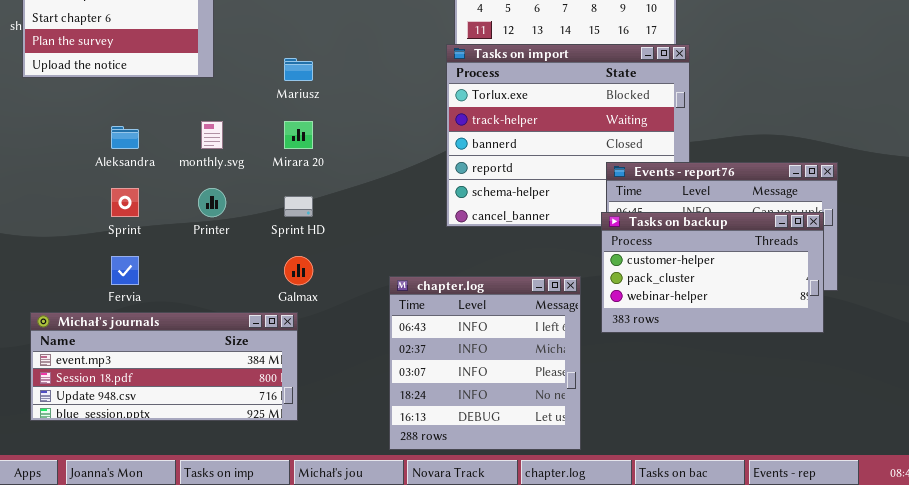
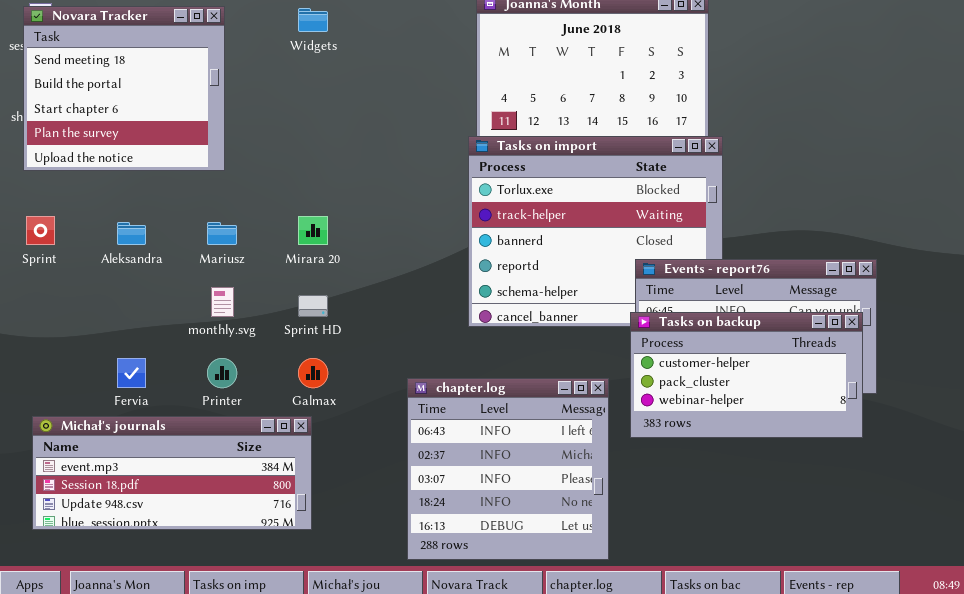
Mariusz: [284,58,313,81] -> [207,222,237,245], moved
monthly.svg: [201,121,223,149] -> [211,287,234,317], moved
Sprint: [111,188,139,217] -> [26,216,55,245], moved
Printer: [198,188,226,217] -> [207,358,237,388], moved

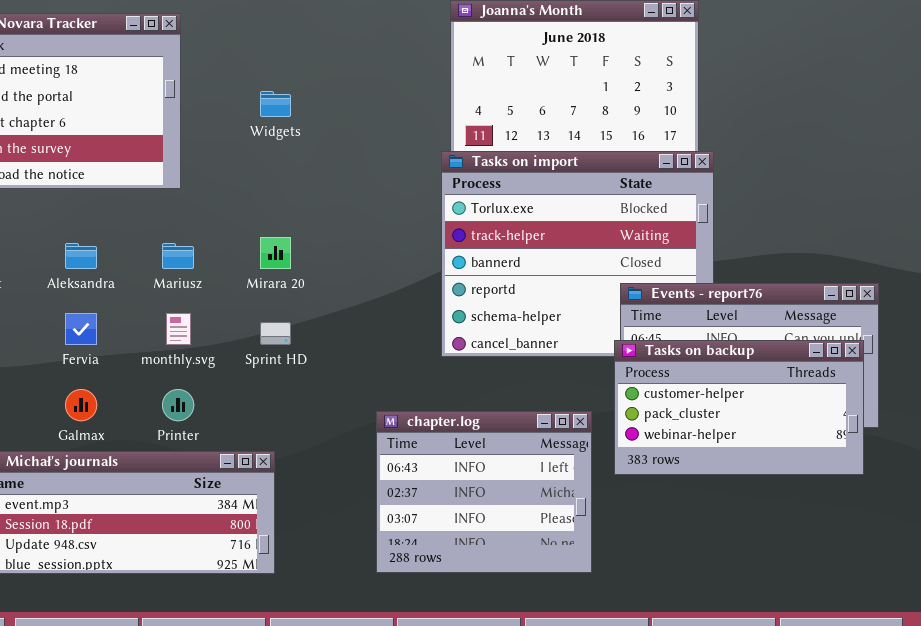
Widgets: [298,8,328,32] -> [260,91,291,117], moved
Fervia: [117,358,146,388] -> [65,313,97,345], moved
Galmax: [298,358,328,388] -> [65,389,97,421], moved
chapter.log: [407,378,609,560] -> [376,411,592,573], resized

